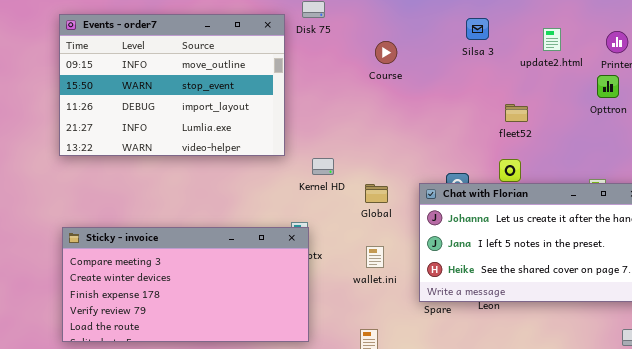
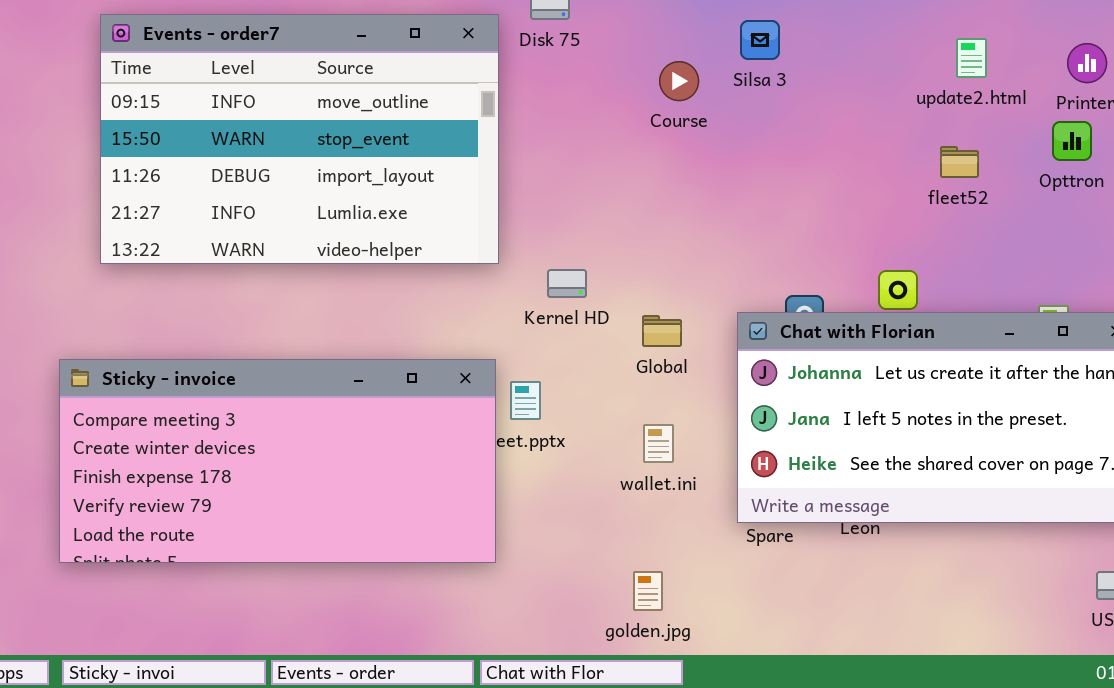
Silsa 3: [466,18,489,40] -> [740,20,780,60], moved
fleet52: [505,104,528,122] -> [940,146,979,178], moved
Sticky - invoice: [62,227,309,342] -> [59,359,496,563], moved

